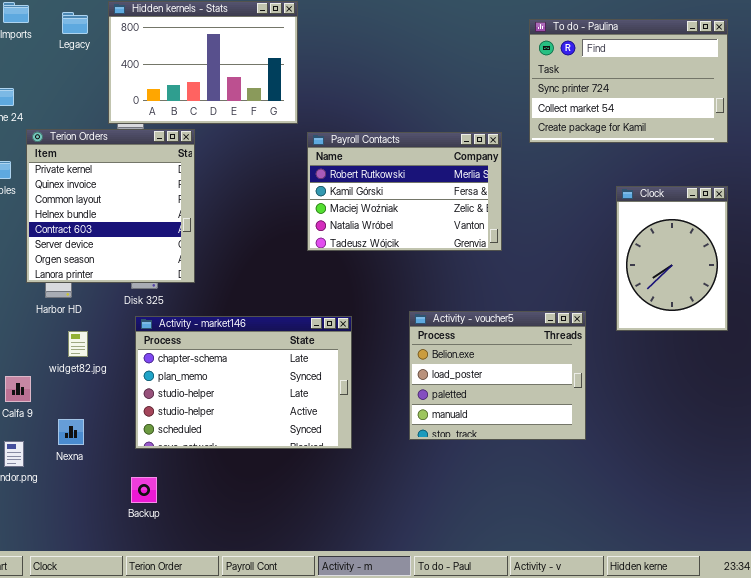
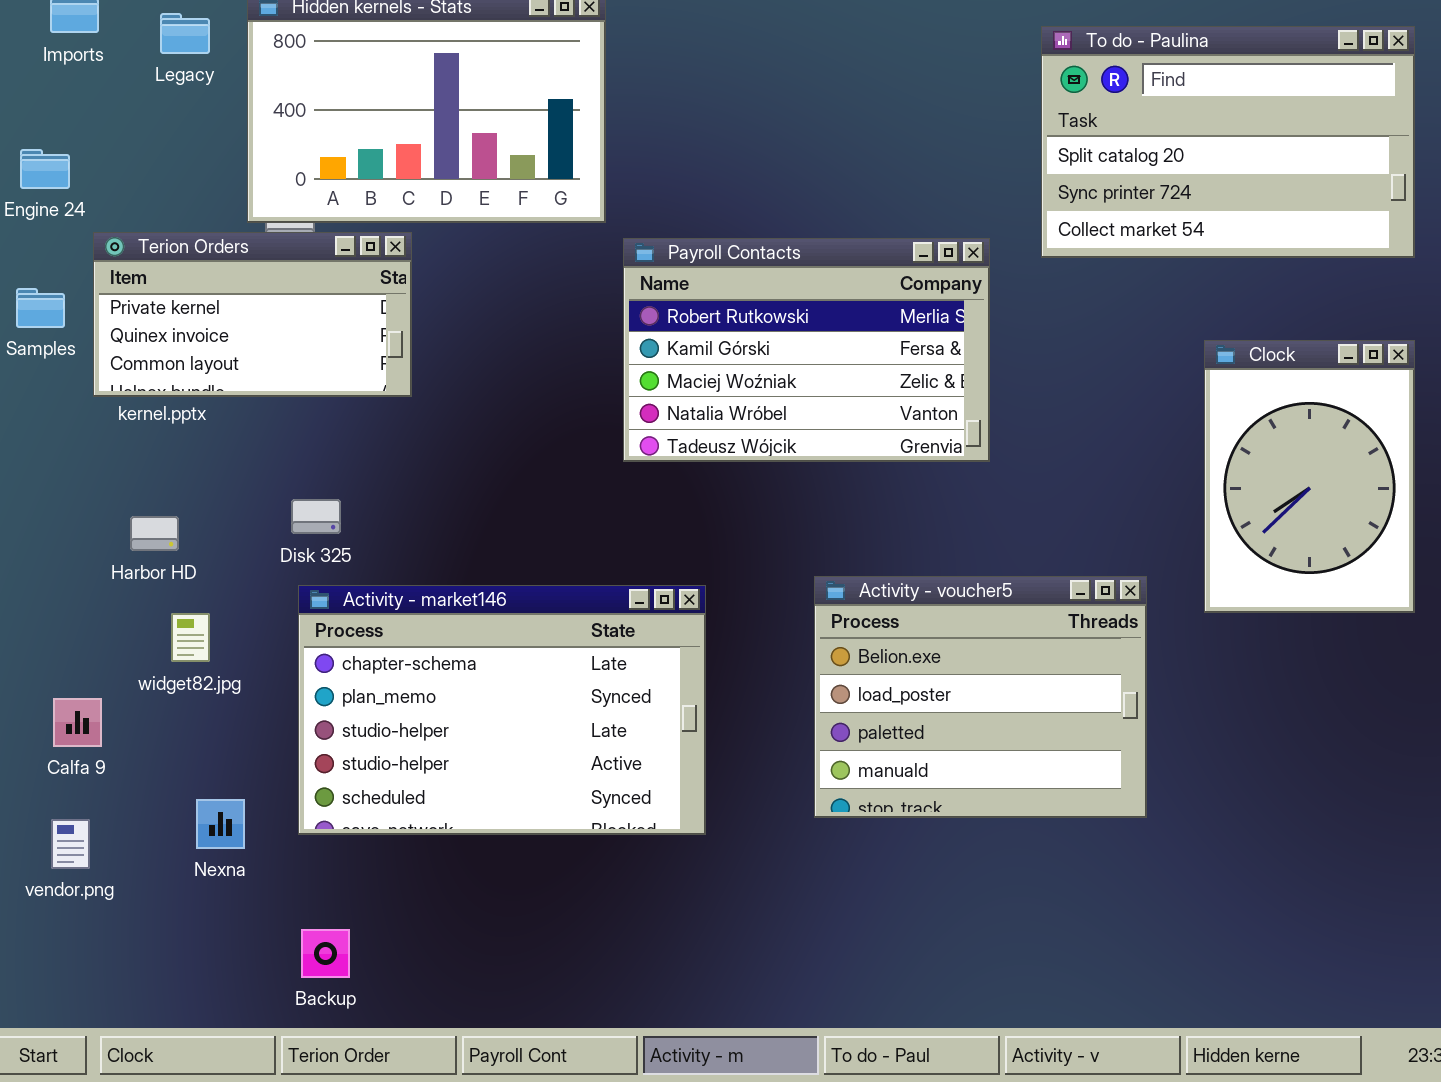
To do - Paulina: [529,19,728,143] -> [1041,26,1415,258], scrolled up 1 row
Terion Orders: [26,129,195,283] -> [93,232,412,397], resized
Nexna: [58,419,84,445] -> [196,799,245,849], moved
Backup: [131,477,157,503] -> [301,929,350,978], moved

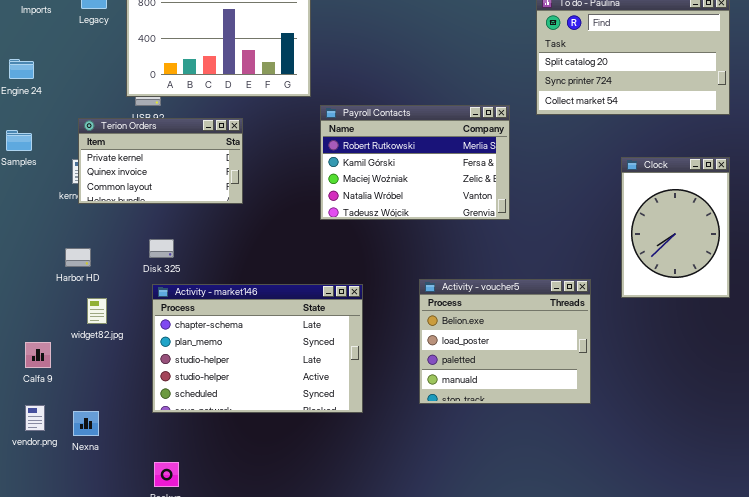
Terion Orders: [93,232,412,397] -> [78,118,243,204], moved
Nexna: [196,799,245,849] -> [73,411,99,436], moved

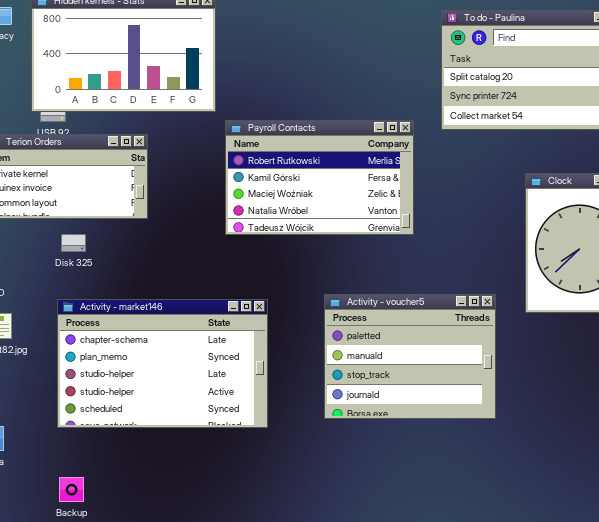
Disk 325: [149,239,174,258] -> [61,234,86,252], moved
Activity - voucher5: [419,279,591,404] -> [324,294,496,419], scrolled down 2 rows

